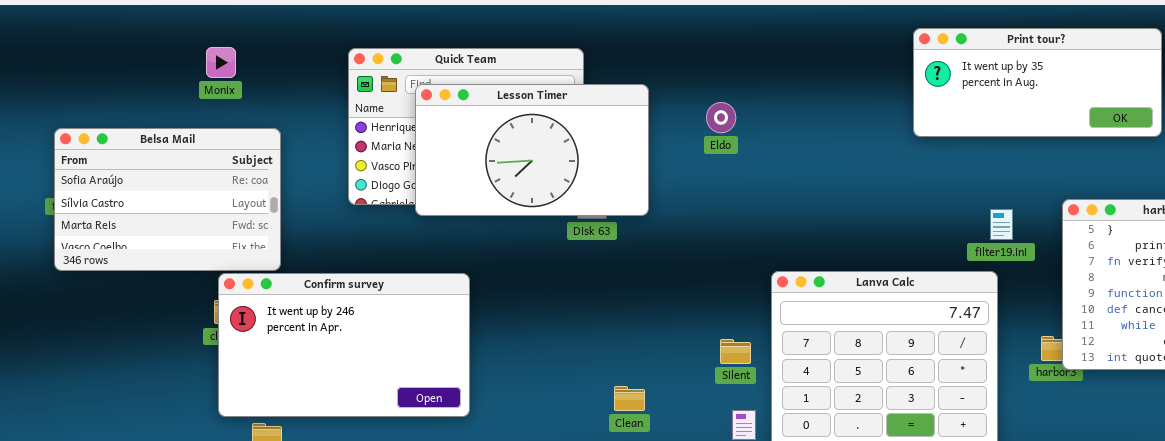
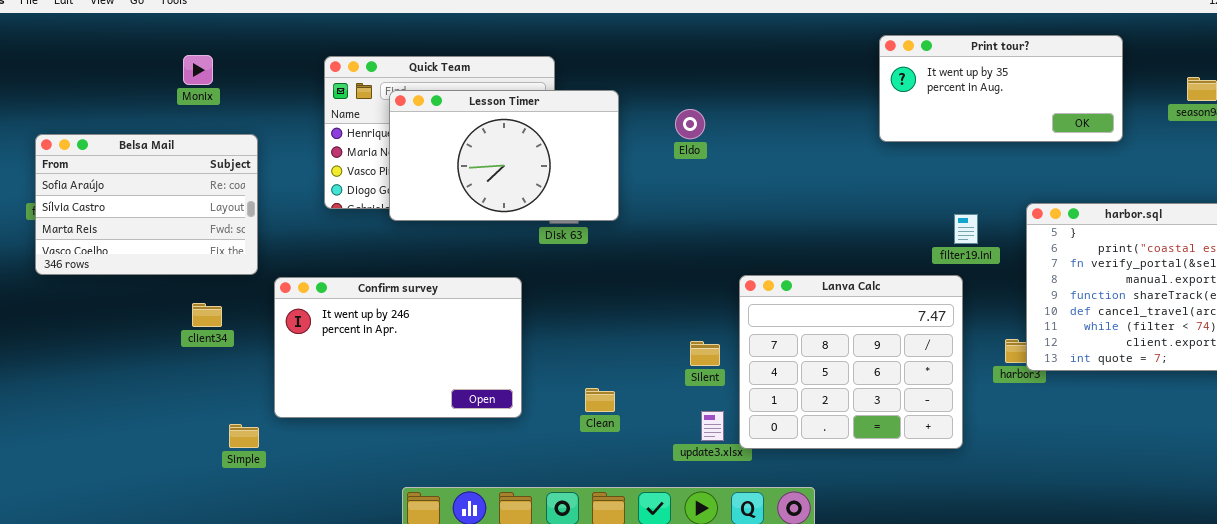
Confirm survey: [218,273,470,417] -> [274,277,522,418], moved

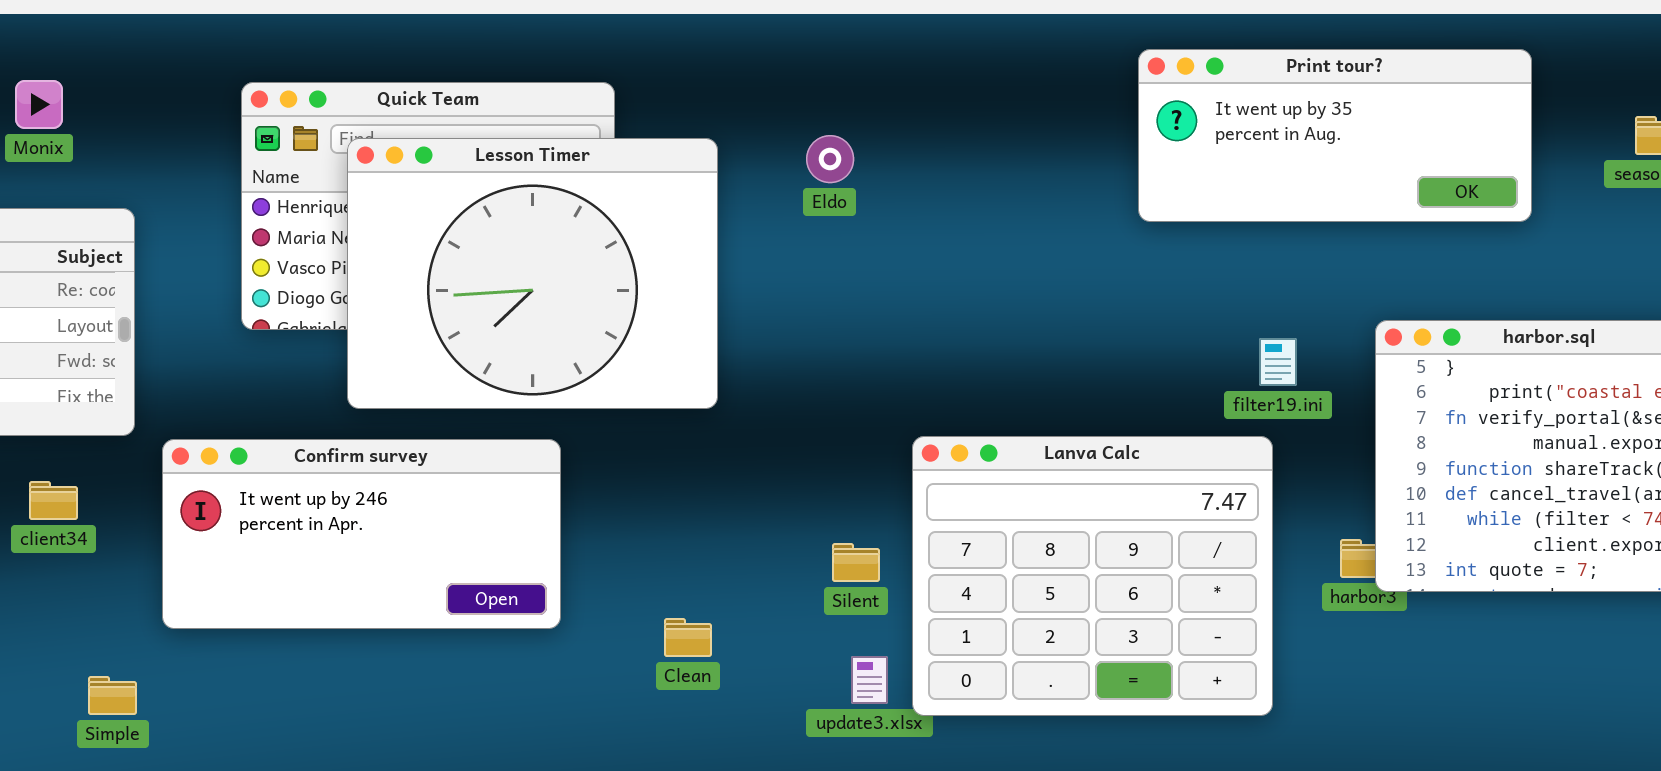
Lesson Timer: [389,90,619,221] -> [347,138,718,409], resized
Eldo: [675,109,705,139] -> [806,135,854,183], moved
Confirm survey: [274,277,522,418] -> [162,439,561,629], resized

